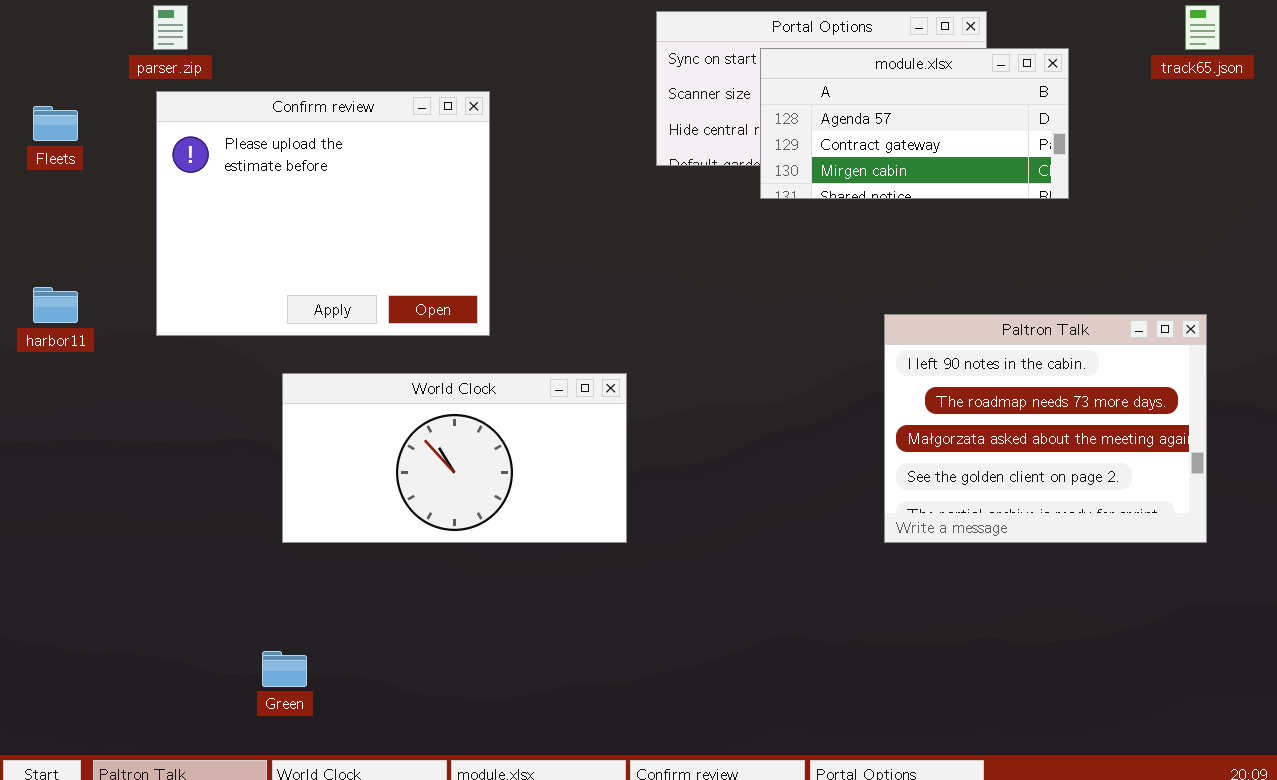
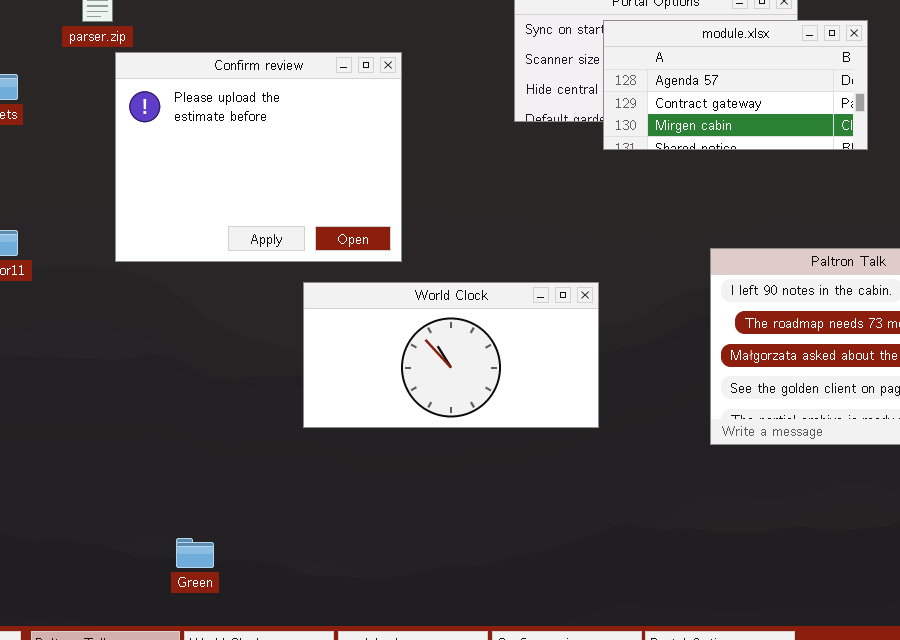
Confirm review: [156,91,490,336] -> [115,52,402,262], moved
World Clock: [282,373,627,543] -> [303,282,599,428], moved

